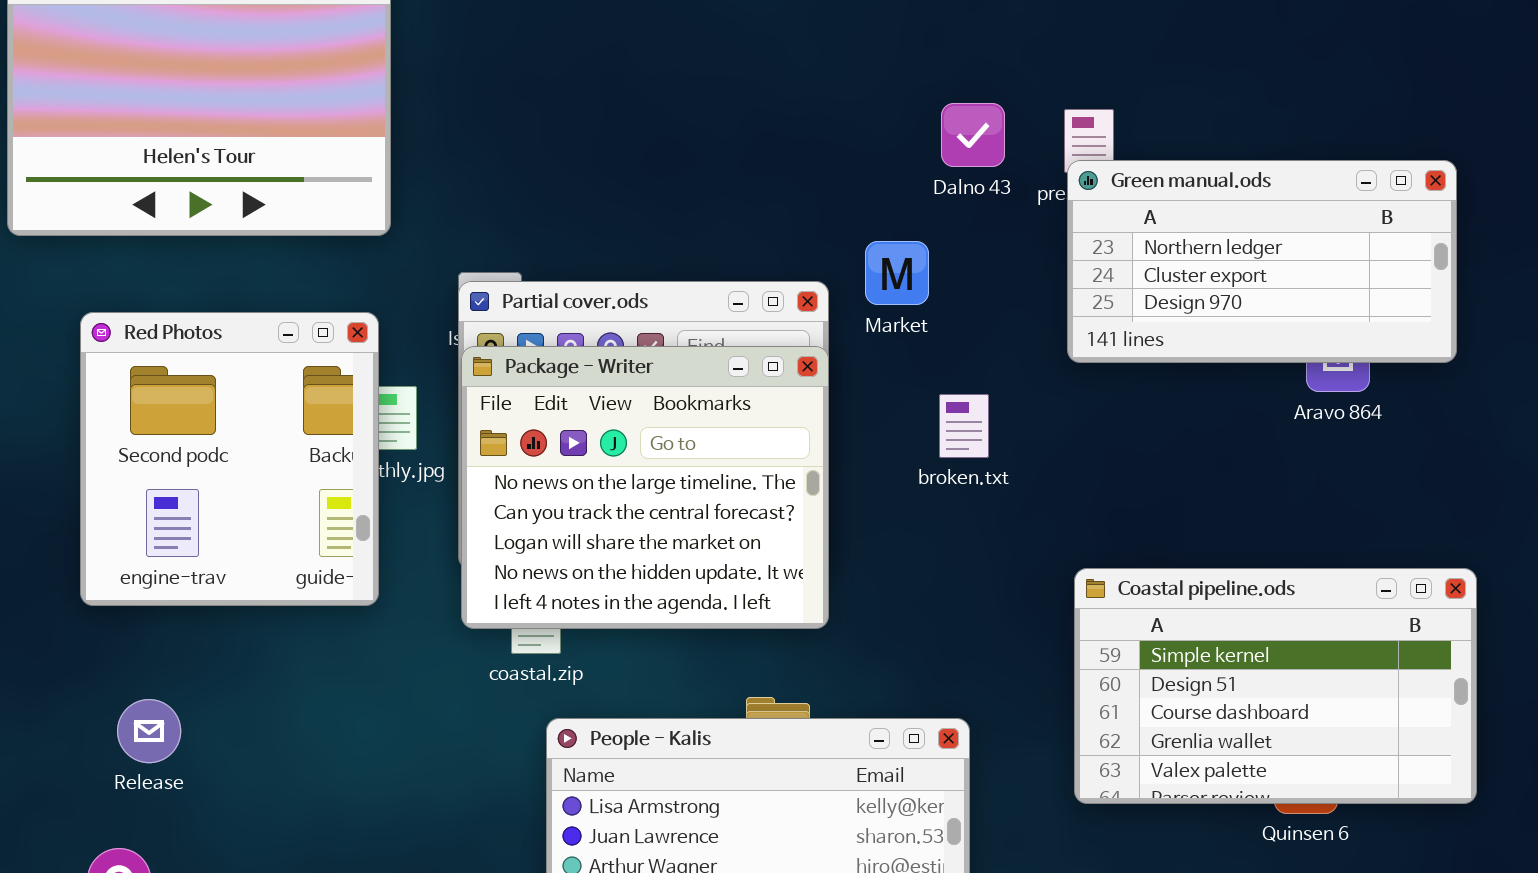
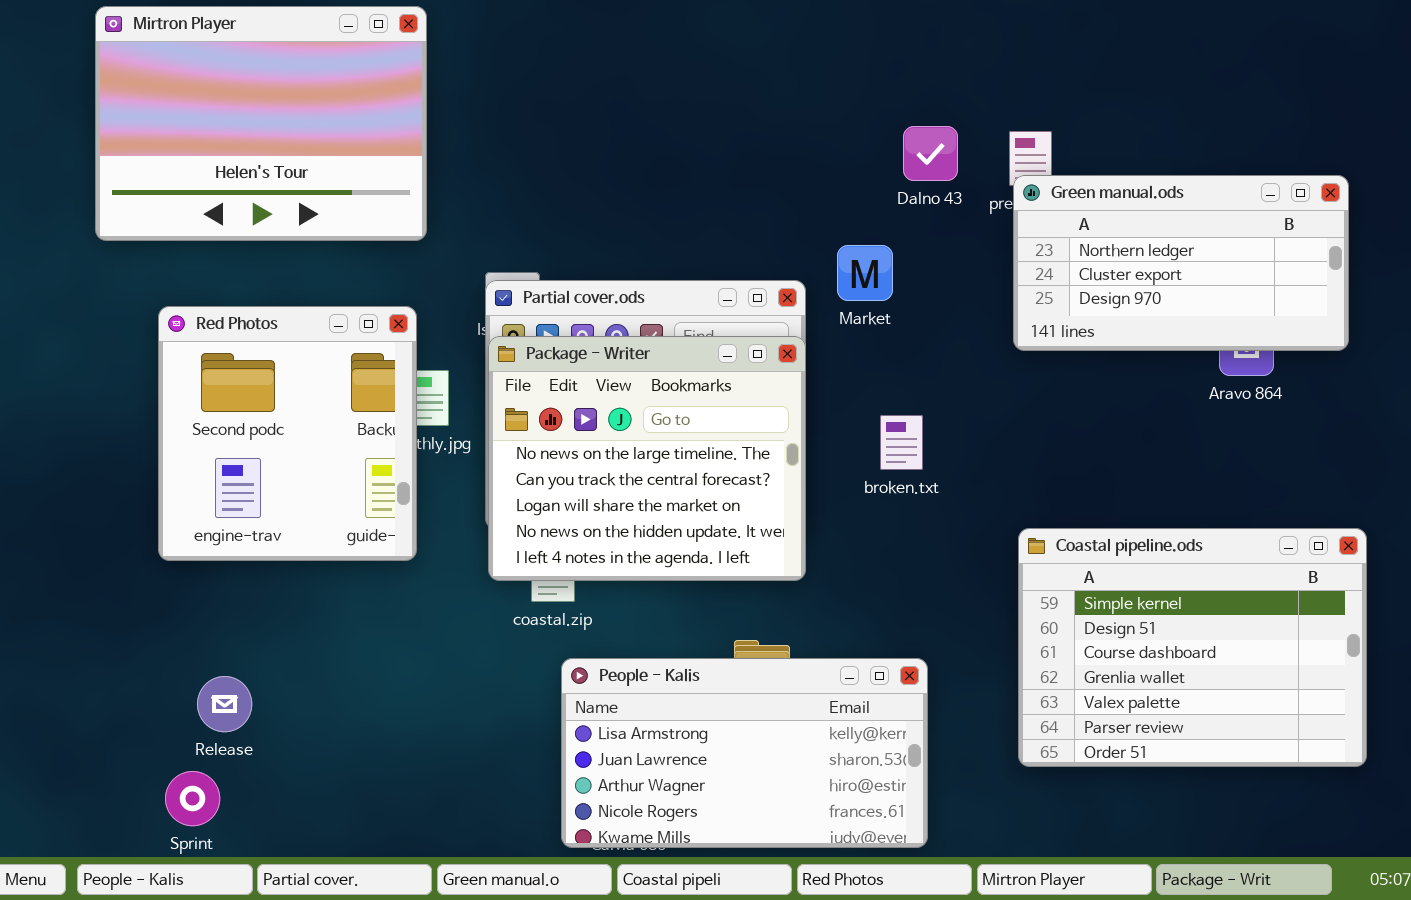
broken.txt: [939,394,989,458] -> [880,415,923,470], moved
Coastal pipeline.ods: [1074,568,1477,804] -> [1018,528,1367,767], resized
Release: [117,699,181,763] -> [197,676,252,732], moved

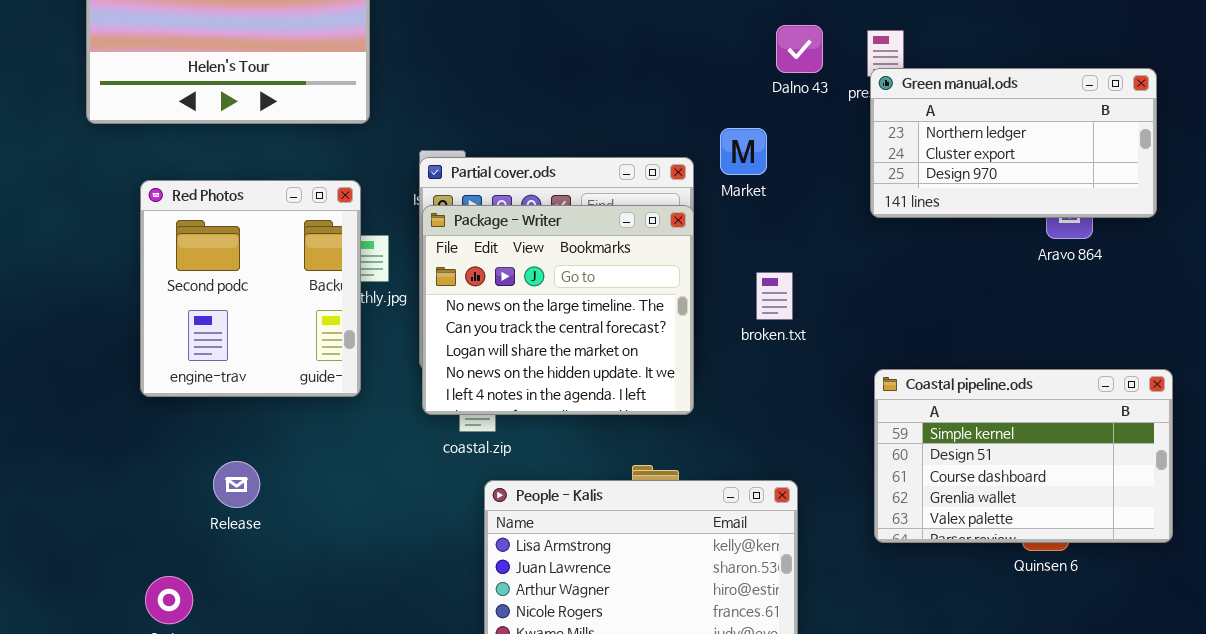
Coastal pipeline.ods: [1018,528,1367,767] -> [874,369,1173,543], resized
Release: [197,676,252,732] -> [213,461,260,508], moved

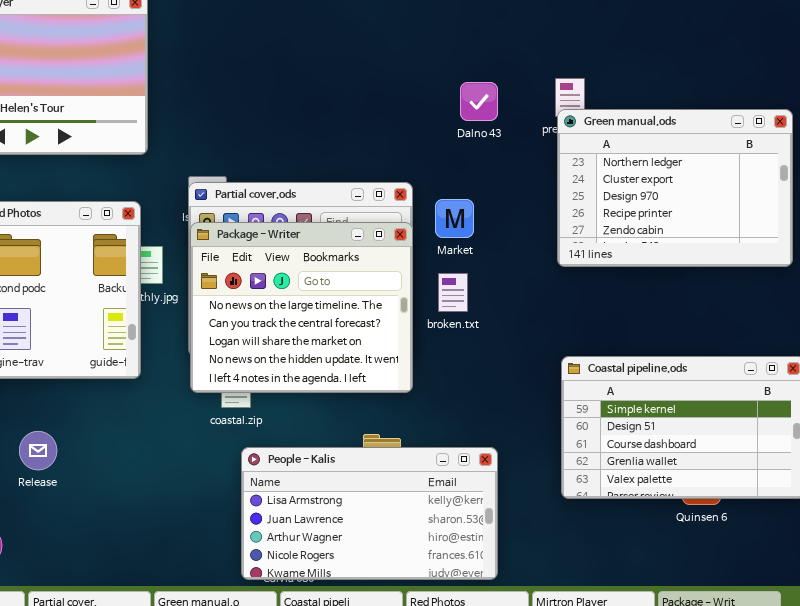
Dalno 43: [776,25,823,73] -> [460,82,498,121], moved
Green manual.ods: [870,68,1157,218] -> [557,109,793,267], resized
Market: [720,128,767,175] -> [435,199,474,238], moved
broken.txt: [756,272,793,320] -> [438,273,468,312], moved

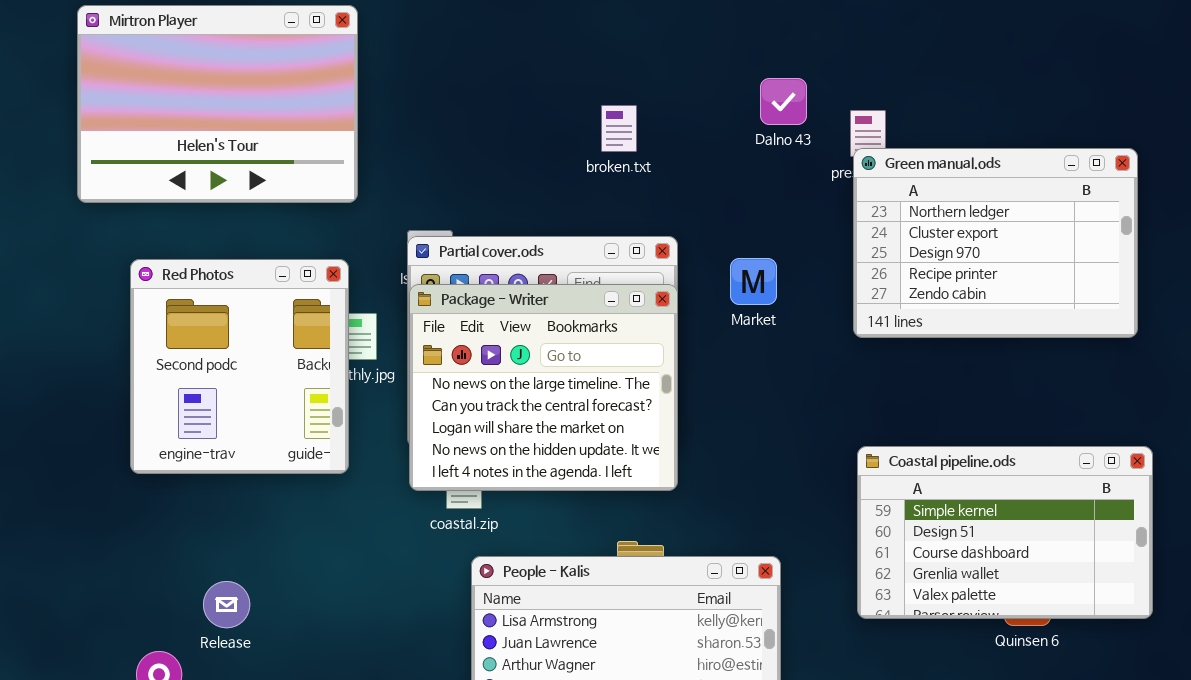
Dalno 43: [460,82,498,121] -> [760,78,807,125], moved
Market: [435,199,474,238] -> [730,258,777,305], moved
broken.txt: [438,273,468,312] -> [601,105,637,152], moved
Release: [19,431,57,470] -> [203,581,250,628], moved

